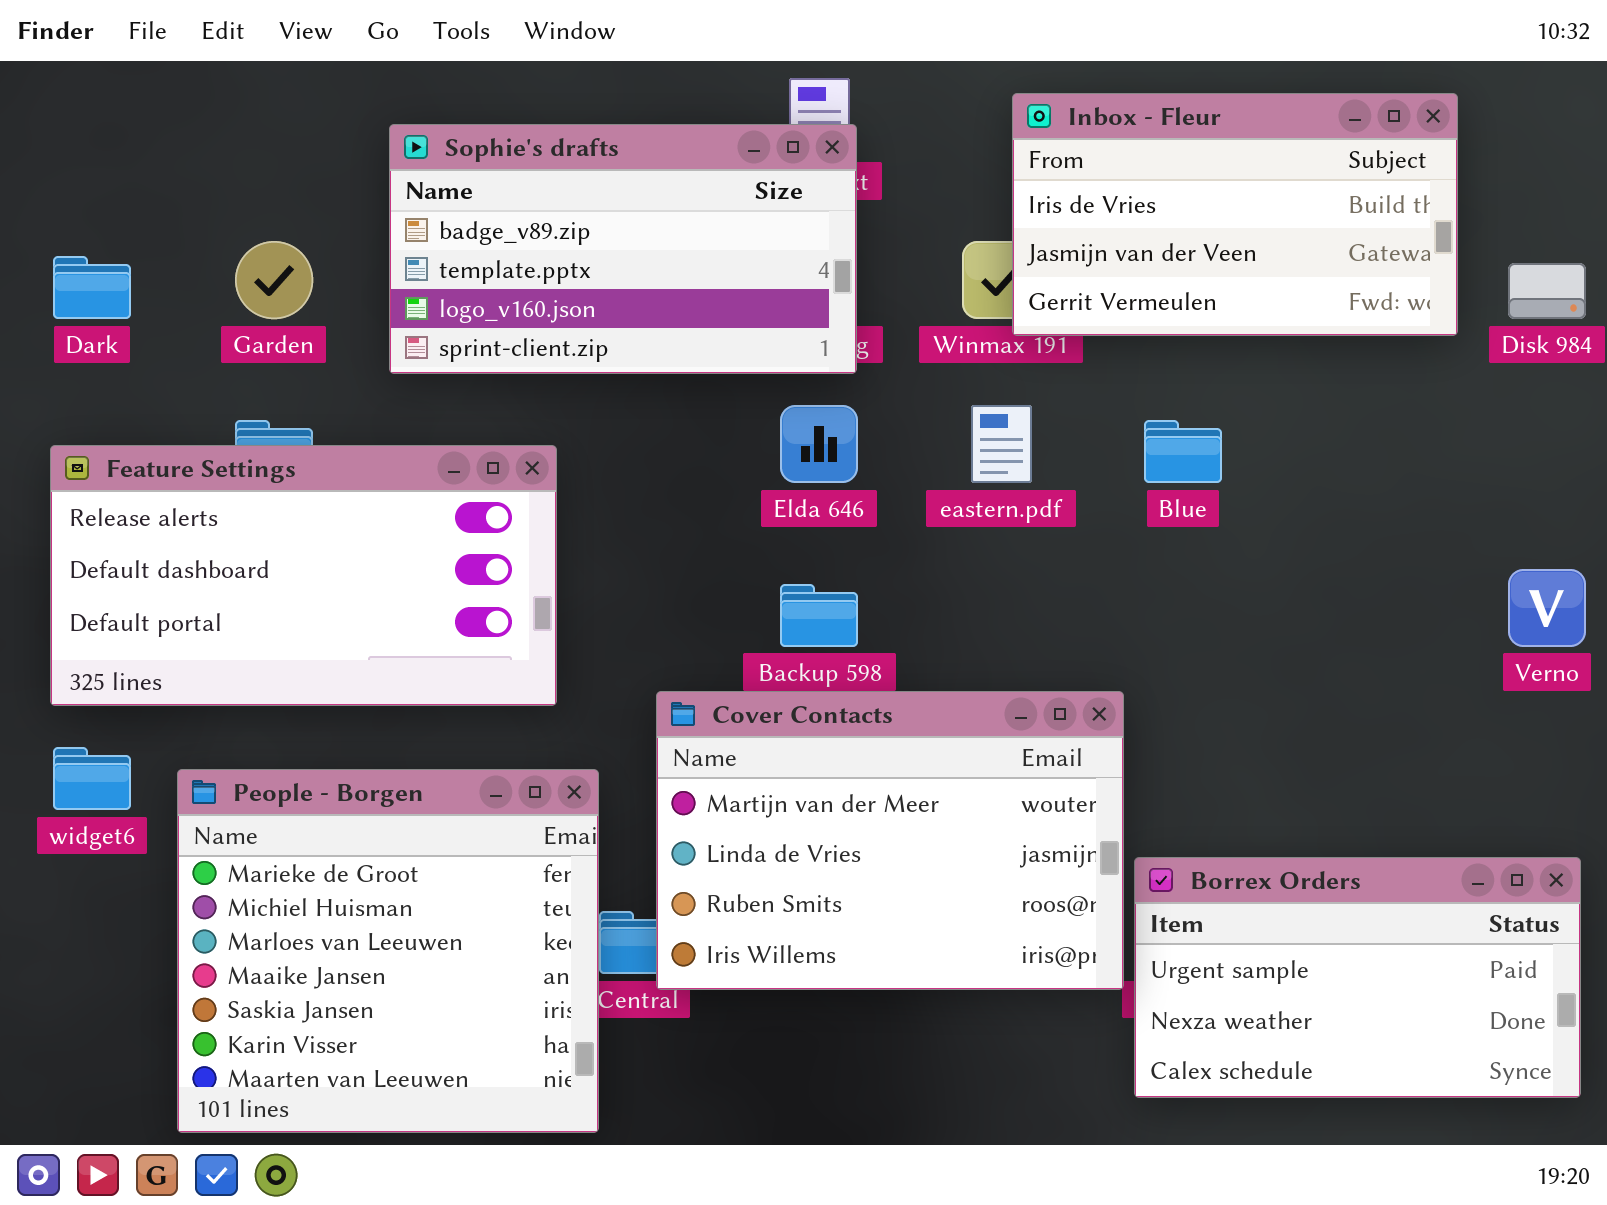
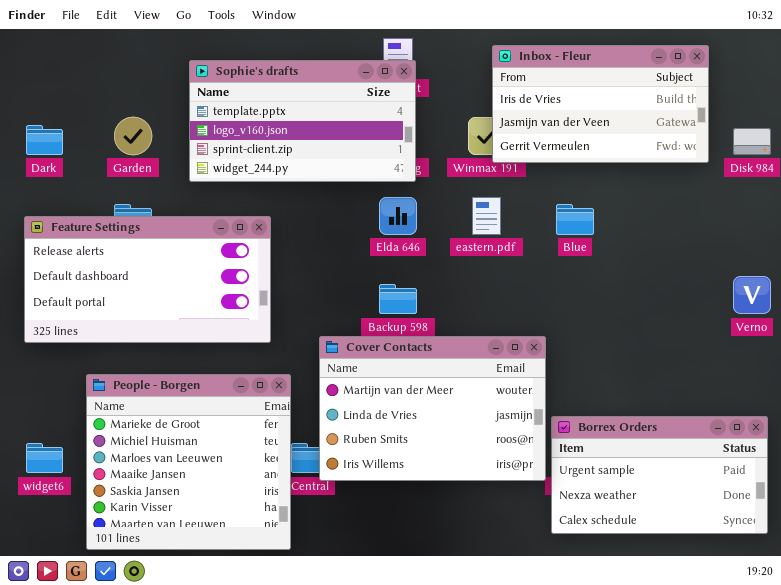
Sophie's drafts: [389,124,857,374] -> [189,60,416,182], scrolled down 1 row
widget6: [53,747,131,810] -> [26,443,63,473], moved

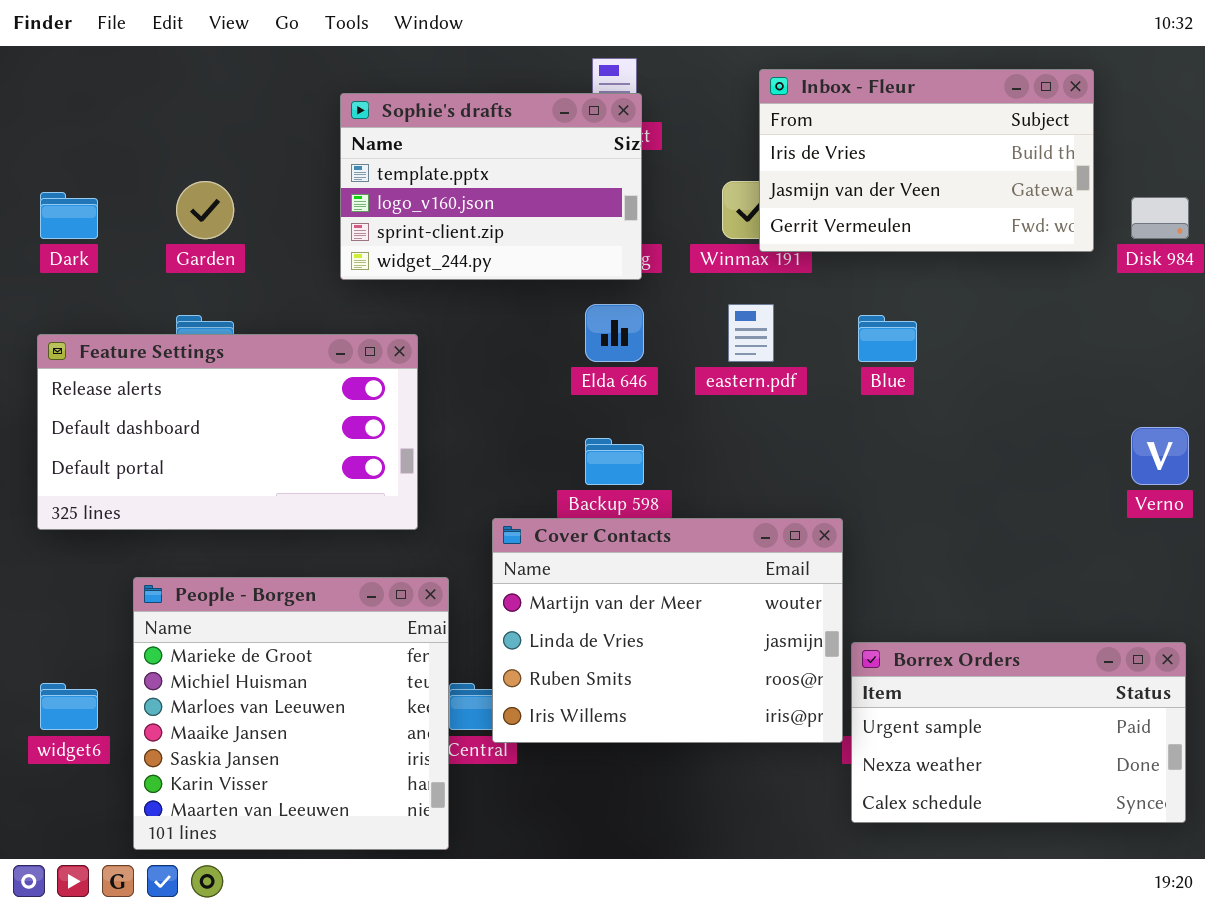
Sophie's drafts: [189,60,416,182] -> [340,93,642,280], resized

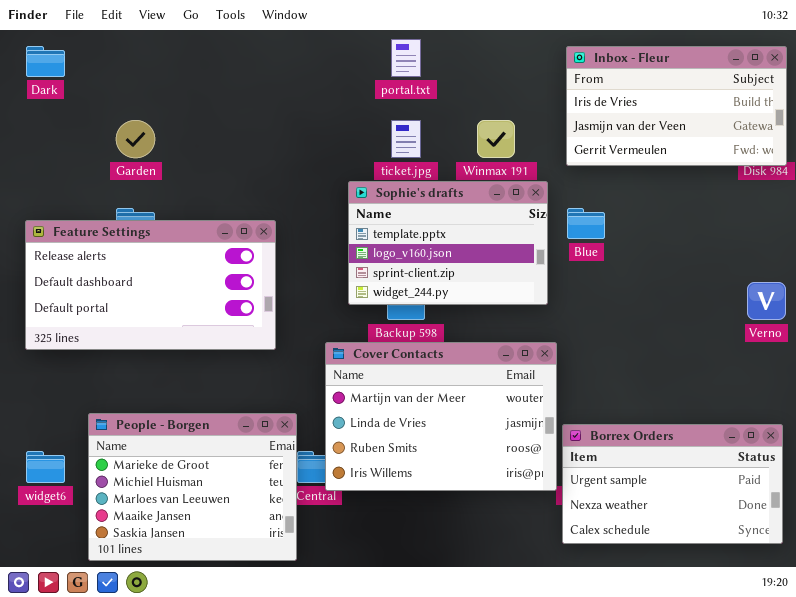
Inbox - Fleur: [759,69,1094,252] -> [566,46,787,166], moved
Sophie's drafts: [340,93,642,280] -> [348,181,548,305], moved
Dark: [40,192,98,239] -> [26,46,65,77], moved
People - Borgen: [133,577,449,850] -> [88,413,297,561], resized

